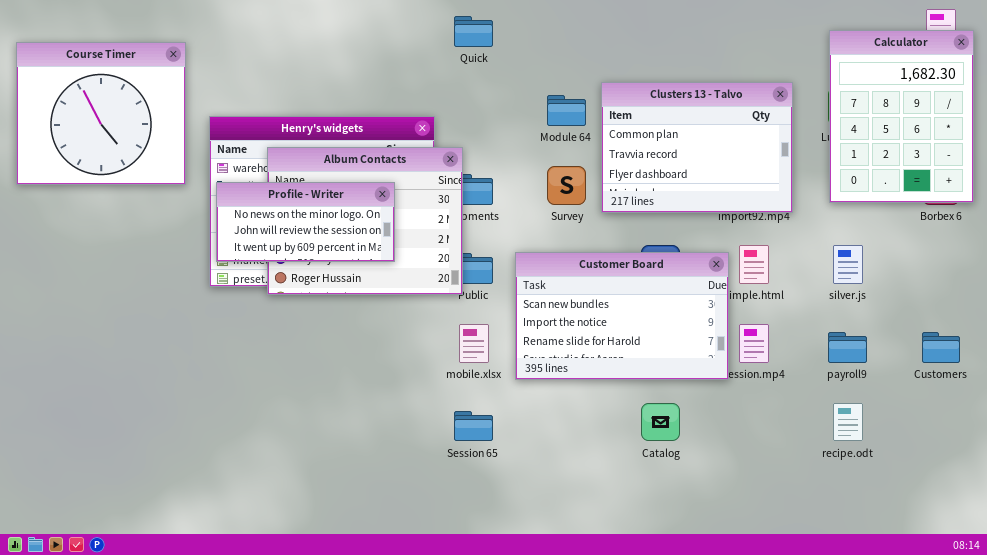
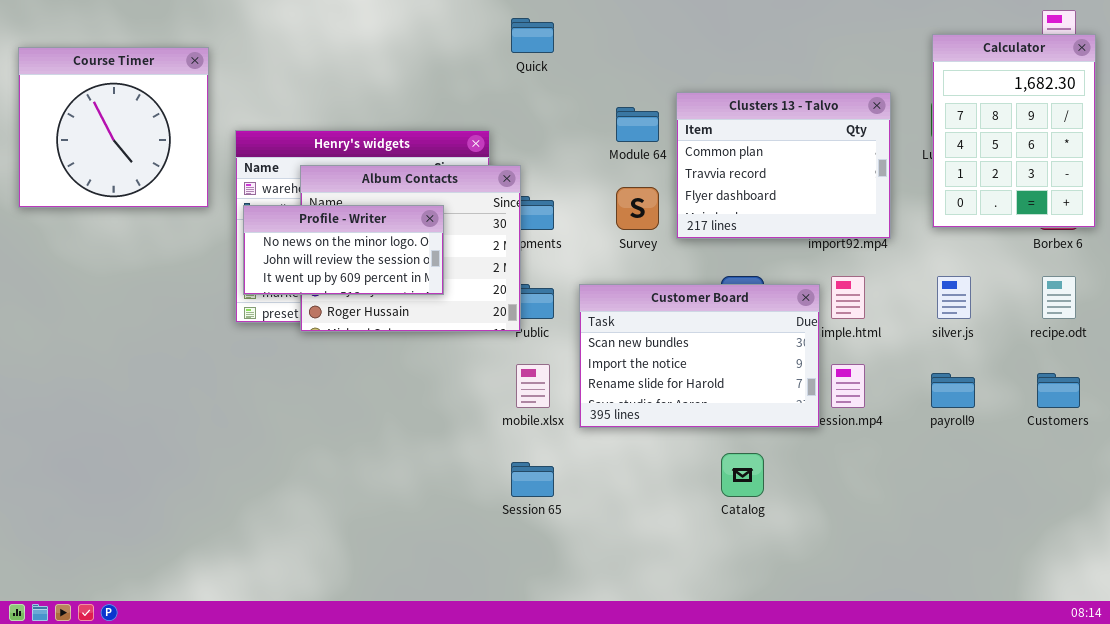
recipe.odt: [833,403,863,441] -> [1042,276,1076,319], moved

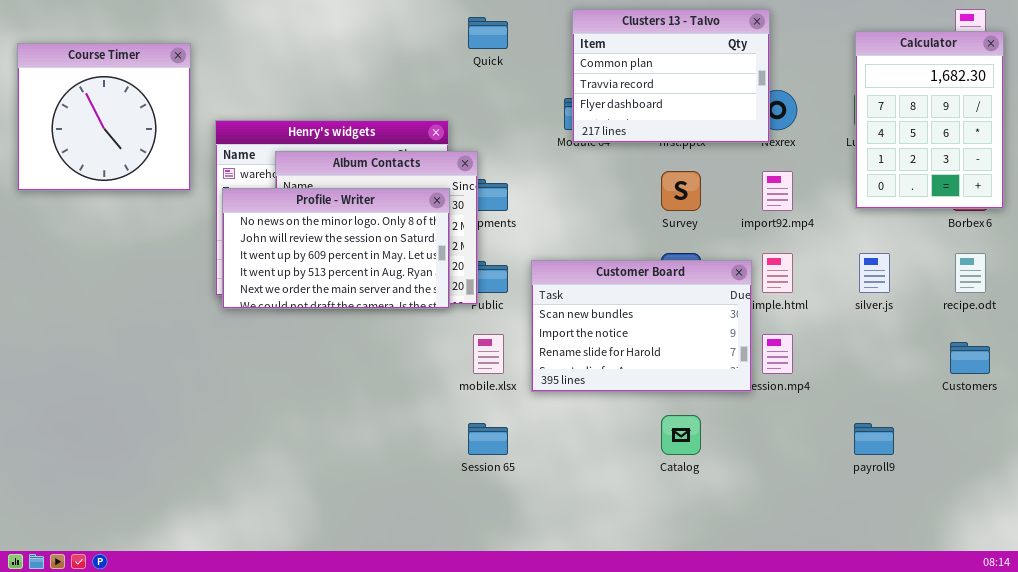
Clusters 13 - Talvo: [676,92,891,239] -> [572,9,770,143], moved
Survey: [616,187,659,230] -> [661,171,701,211], moved
Profile - Writer: [243,205,444,295] -> [222,188,450,309], resized
payroll9: [931,373,975,408] -> [854,423,894,455], moved

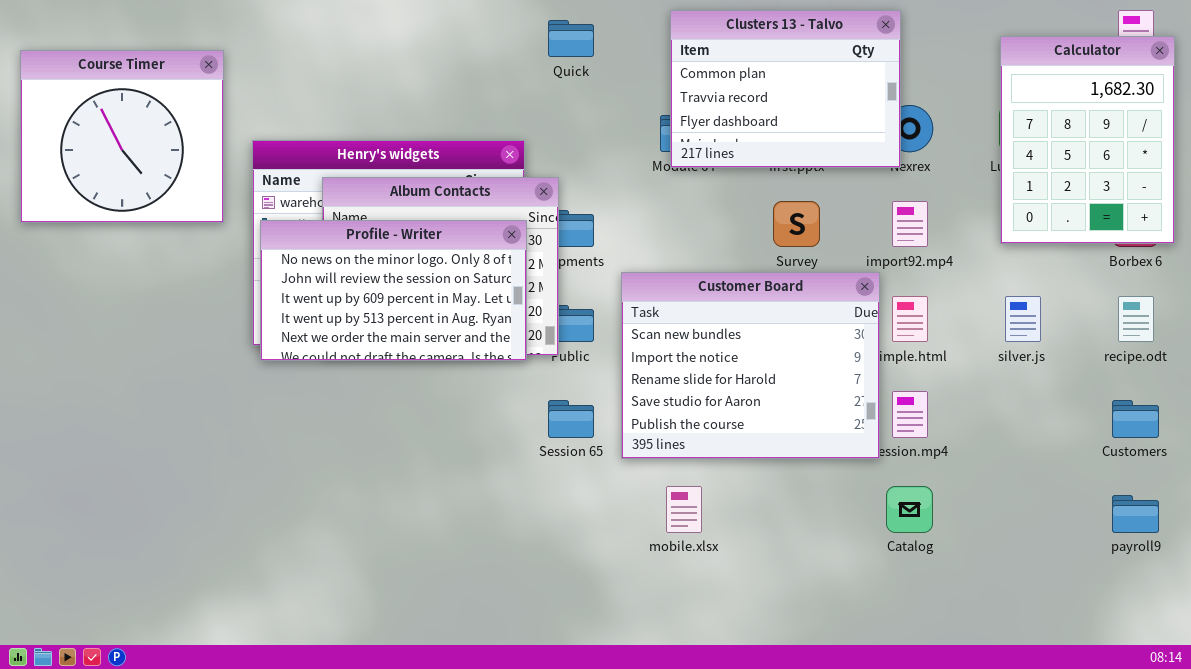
Customer Board: [531,260,752,392] -> [621,272,880,459], resized
mobile.xlsx: [473,334,504,374] -> [666,486,702,533], moved
Catalog: [661,415,701,455] -> [886,486,933,533], moved
Session 65: [468,423,508,455] -> [548,400,594,438], moved
payroll9: [854,423,894,455] -> [1112,495,1159,533], moved

